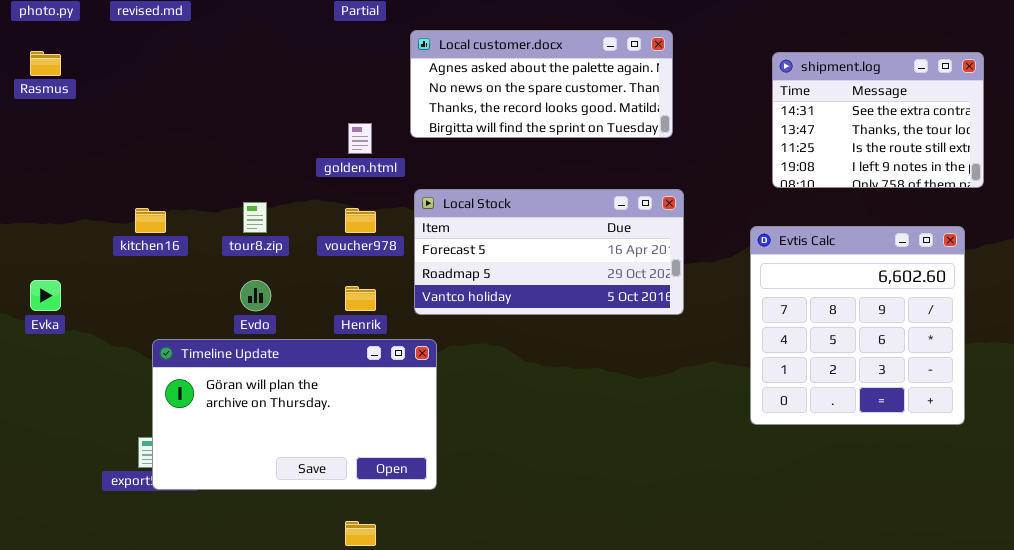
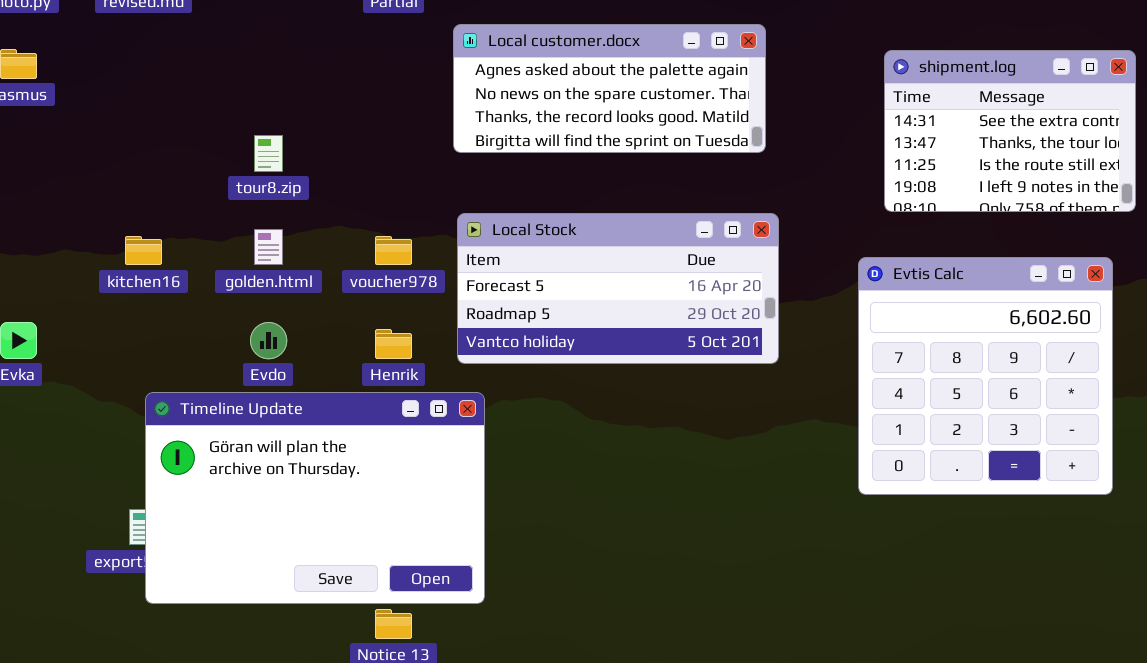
golden.html: [348,123,372,154] -> [254,229,283,265], moved
tour8.zip: [243,202,267,233] -> [254,135,283,172], moved
Timeline Update: [152,339,437,490] -> [145,392,485,604], resized

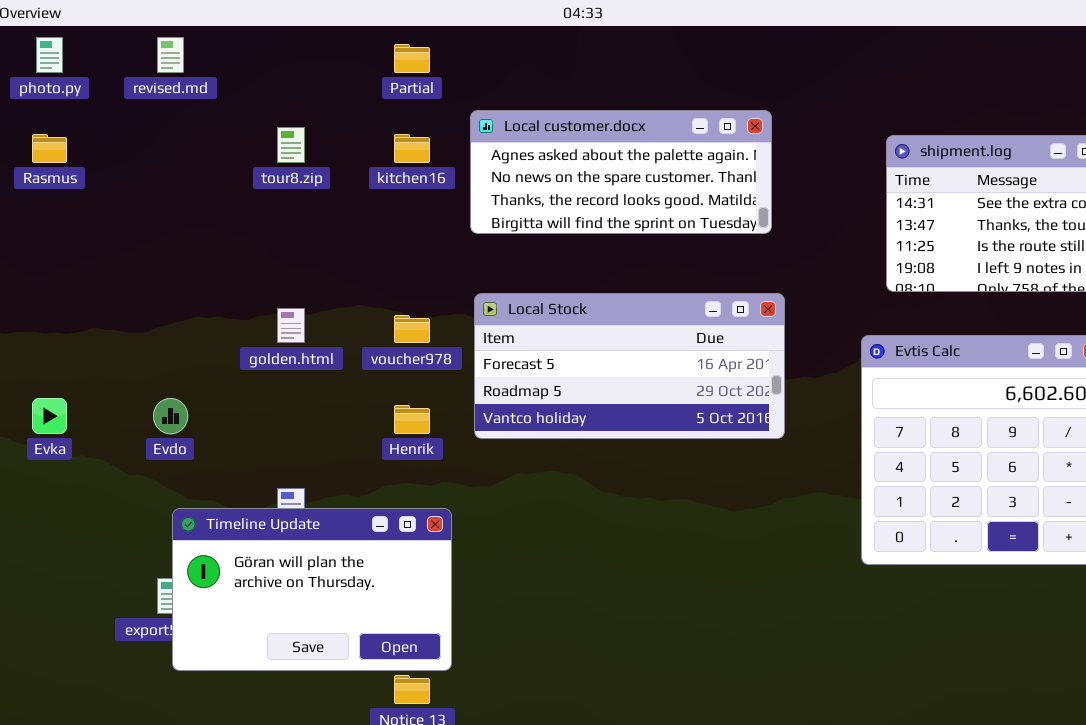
tour8.zip: [254,135,283,172] -> [277,127,305,163], moved
kitchen16: [125,236,162,265] -> [394,134,430,163], moved
Evdo: [250,322,287,359] -> [153,398,188,434], moved
Timeline Update: [145,392,485,604] -> [172,508,452,671], resized

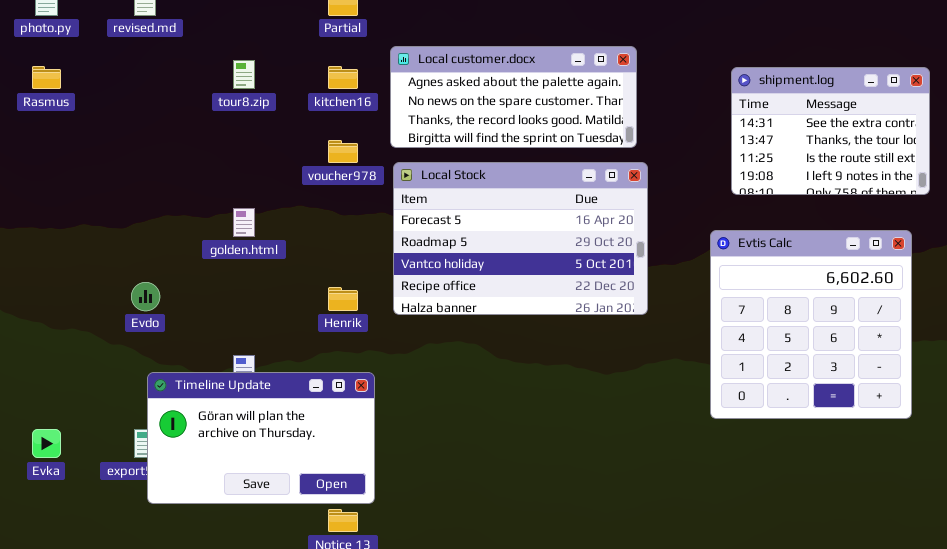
Local Stock: [474,293,785,439] -> [393,162,648,315], resized
voucher978: [394,315,430,343] -> [328,140,358,163], moved
Evka: [32,398,67,434] -> [32,429,61,458], moved

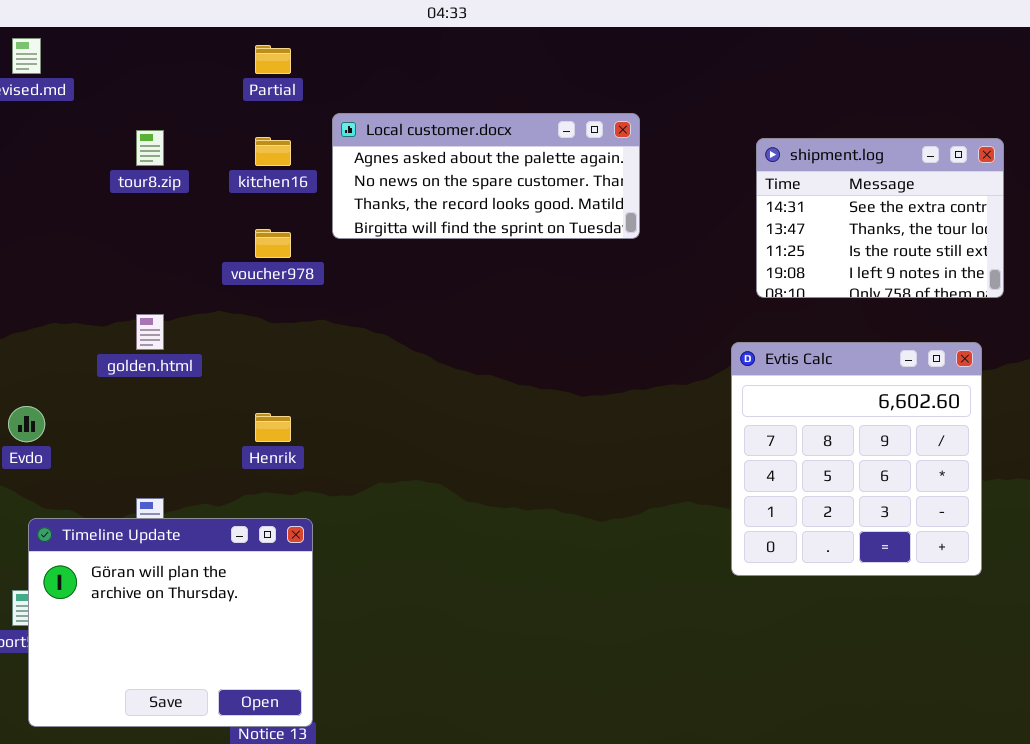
Local Stock: [393,162,648,315] -> none, closed
Timeline Update: [147,372,375,504] -> [28,518,313,727], resized

